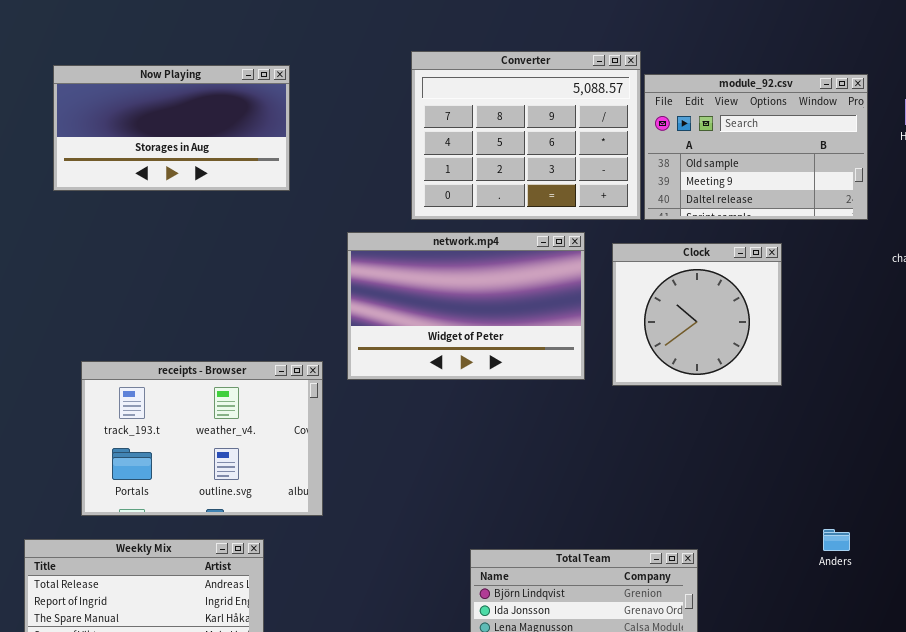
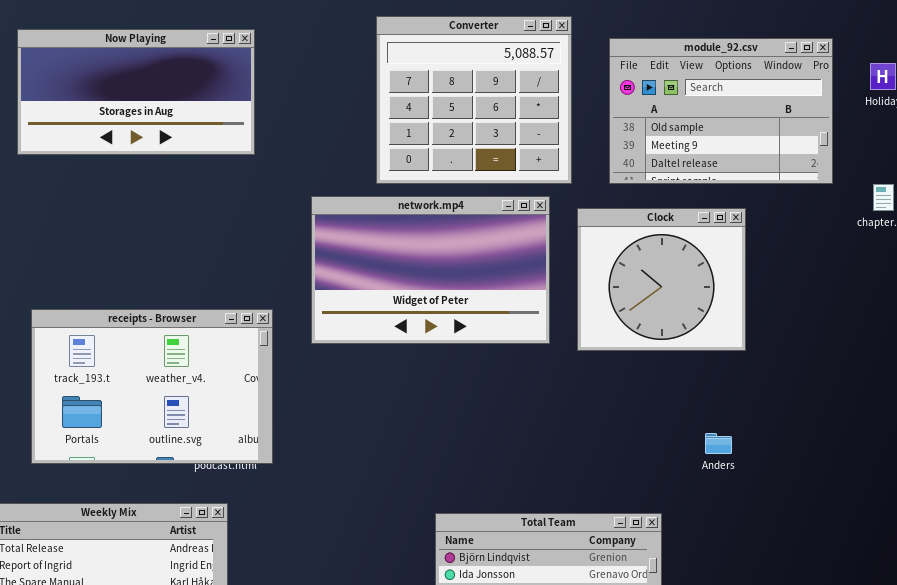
Converter: [411,51,641,220] -> [376,16,572,184], resized
receipts - Browser: [81,361,323,516] -> [31,309,273,464], moved
Anders: [823,529,850,551] -> [705,433,732,454], moved

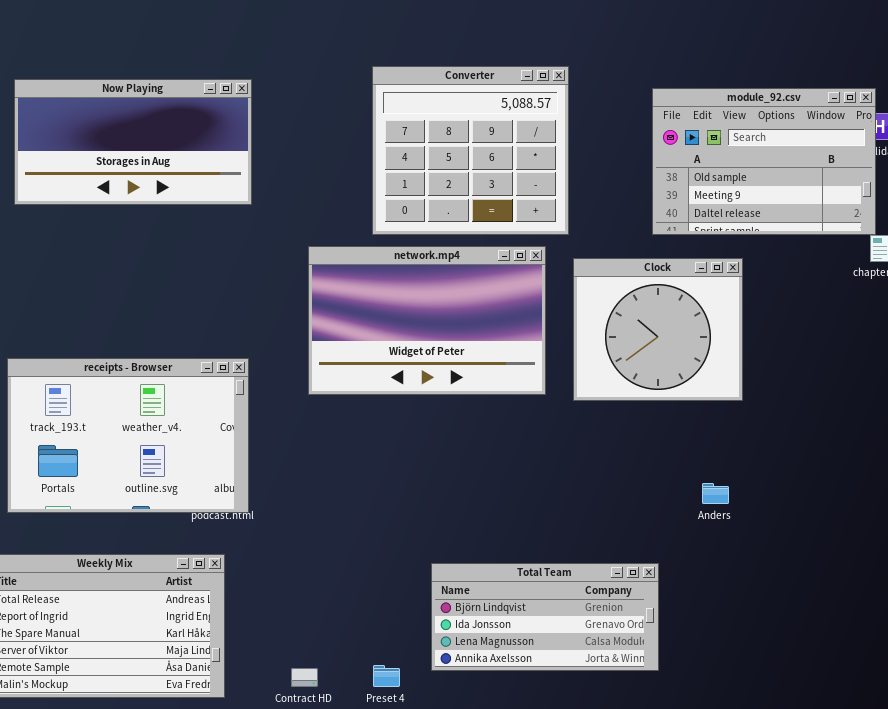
module_92.csv: [609,38,833,184] -> [652,88,876,235], moved
receipts - Browser: [31,309,273,464] -> [7,358,249,513], moved

